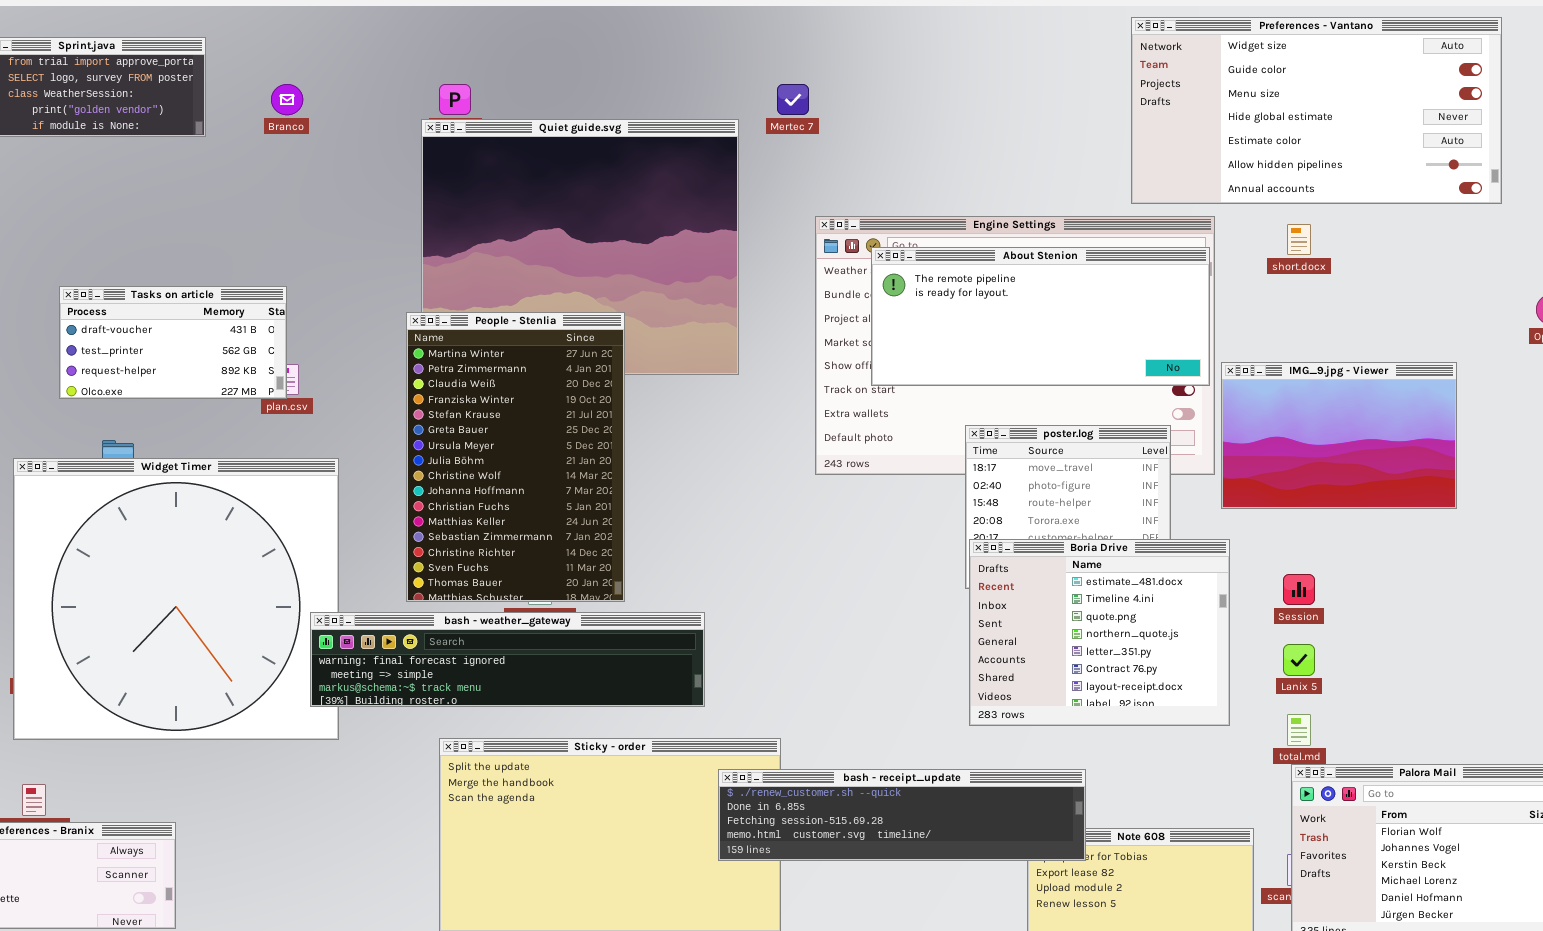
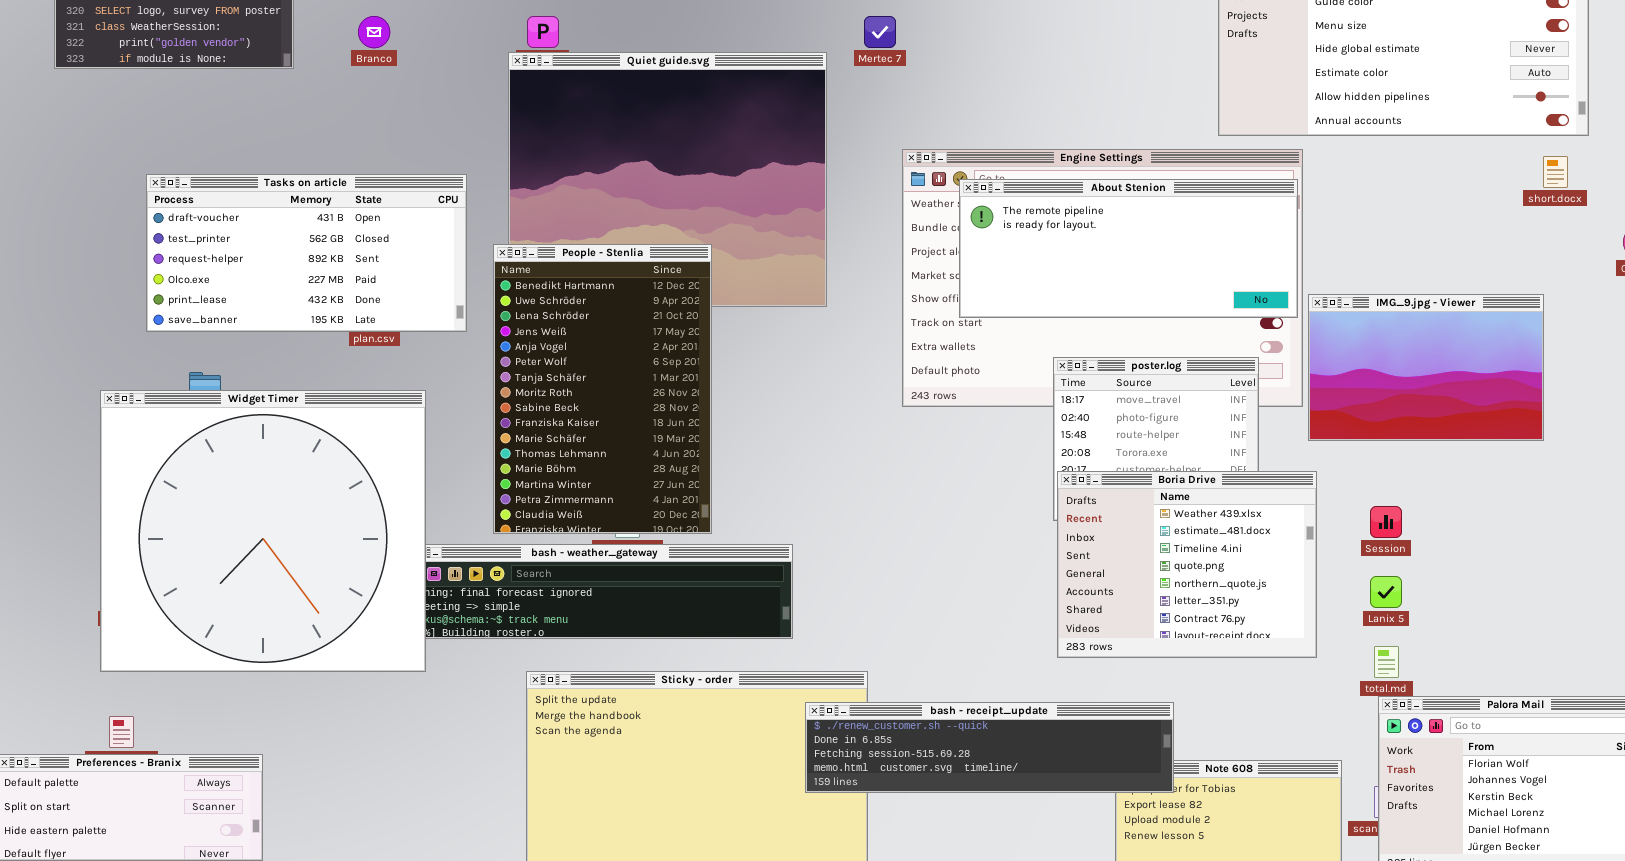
short.docx: [1287,224,1311,255] -> [1543,156,1568,188], moved
Tasks on article: [59,286,287,399] -> [146,174,467,332], resized
People - Stenlia: [406,312,625,602] -> [493,244,712,534], scrolled up 13 rows
Widget Timer: [13,458,339,740] -> [100,390,426,672], raised
Boria Drive: [969,539,1230,726] -> [1057,471,1317,658], scrolled up 1 row

